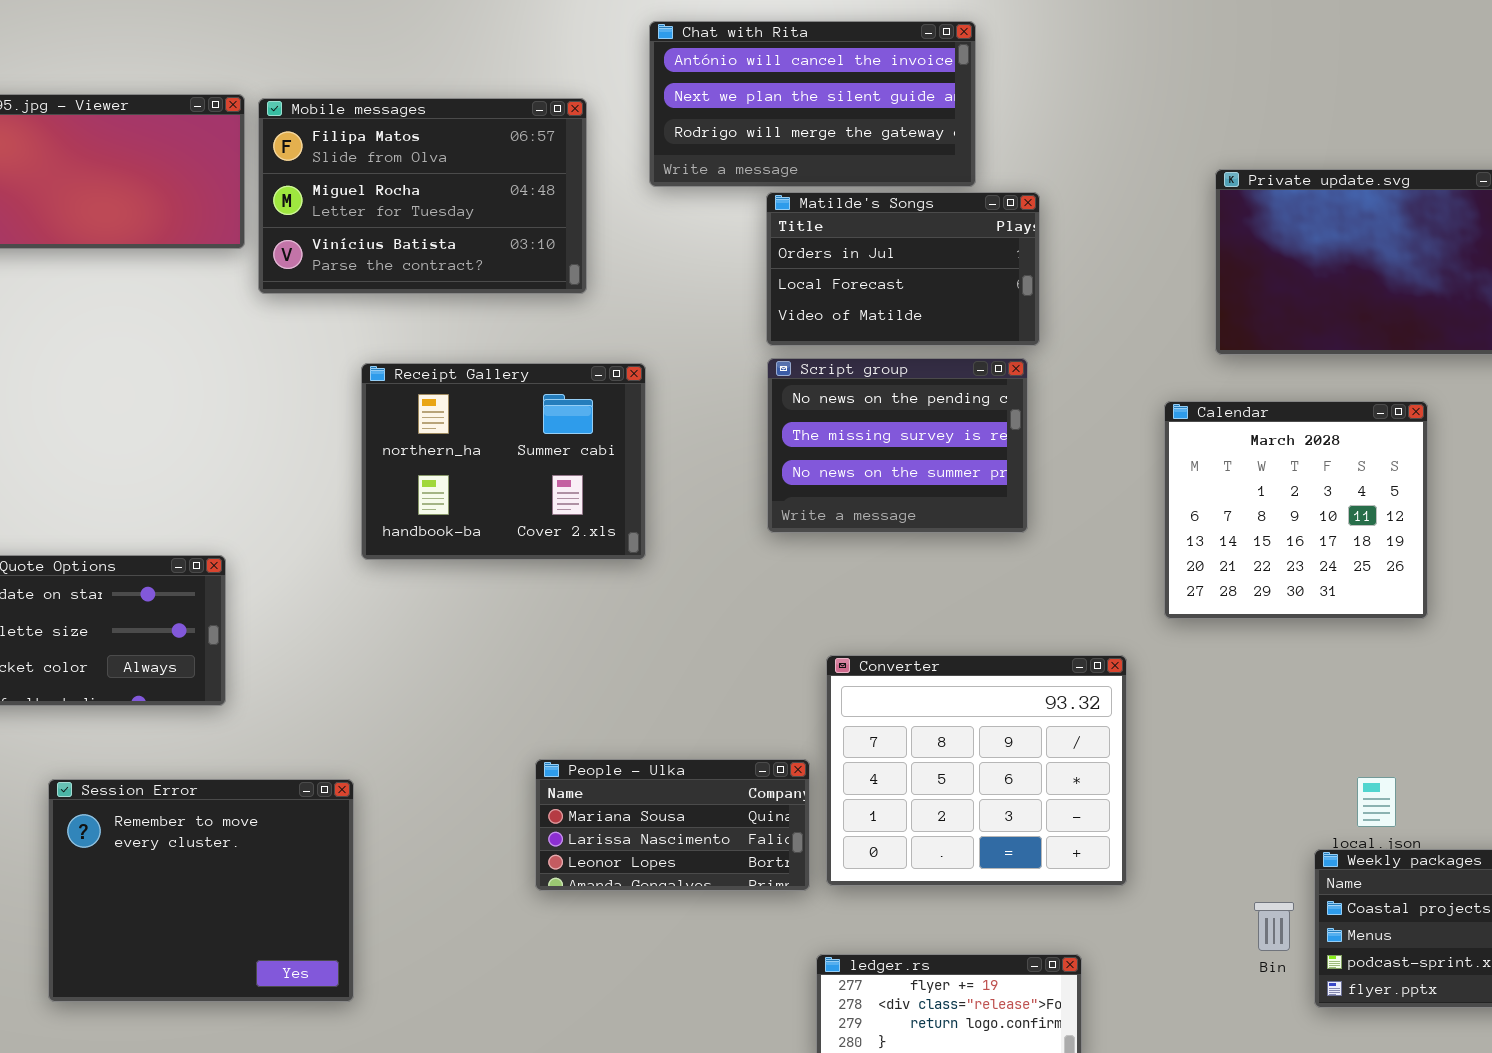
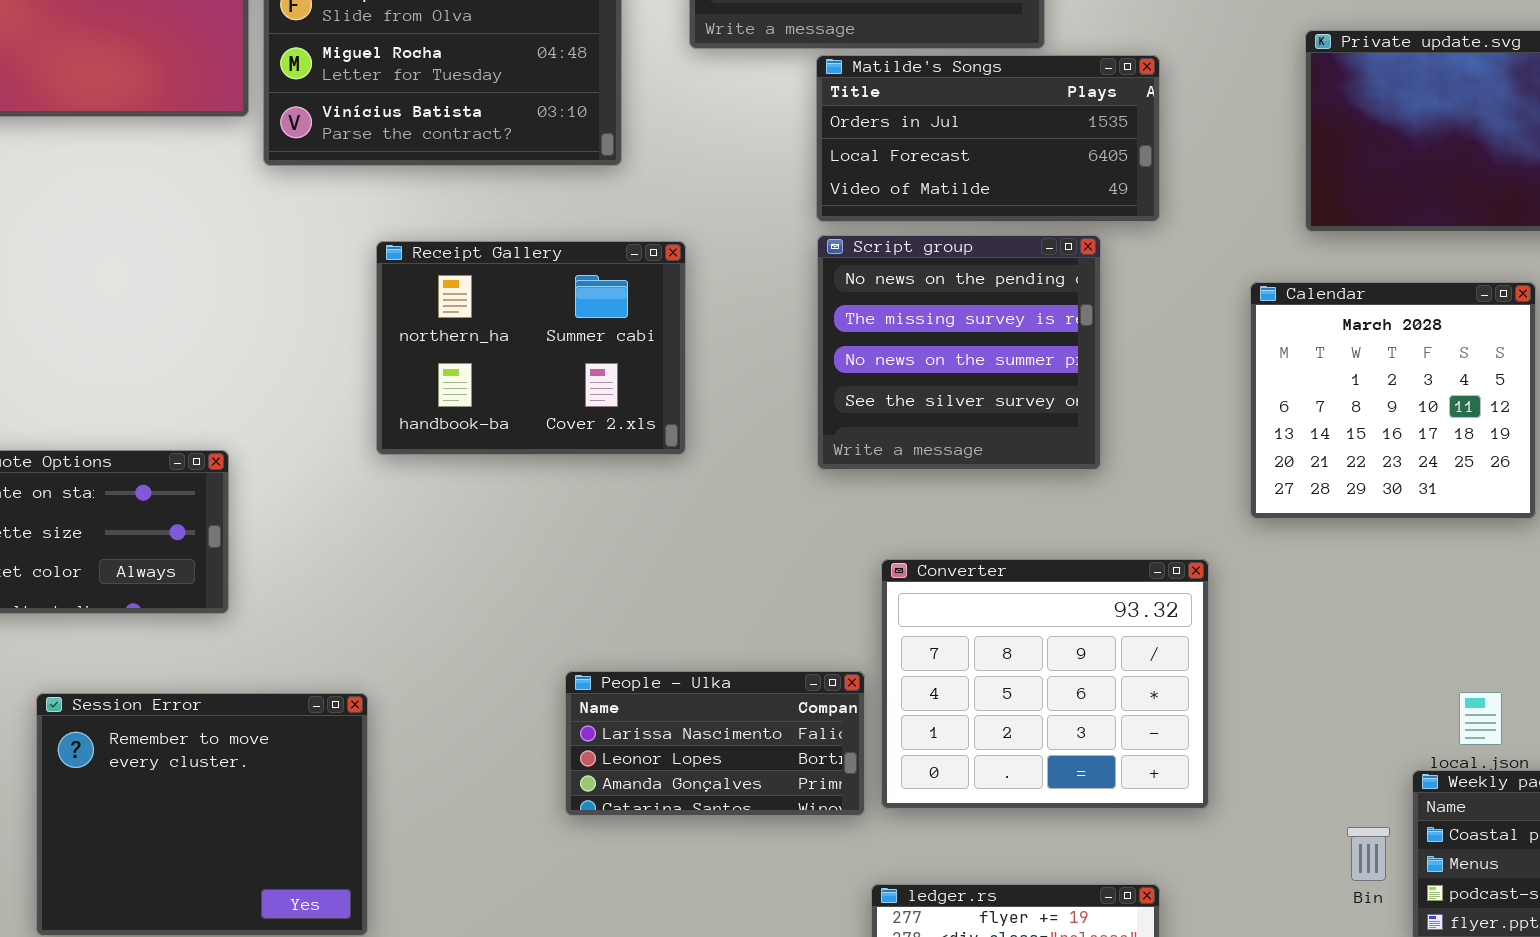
Matilde's Songs: [766,192,1040,346] -> [816,55,1160,222], resized
Script group: [767,358,1028,533] -> [817,235,1101,470], resized
People - Ulka: [535,759,810,891] -> [565,671,865,816], scrolled down 1 row

